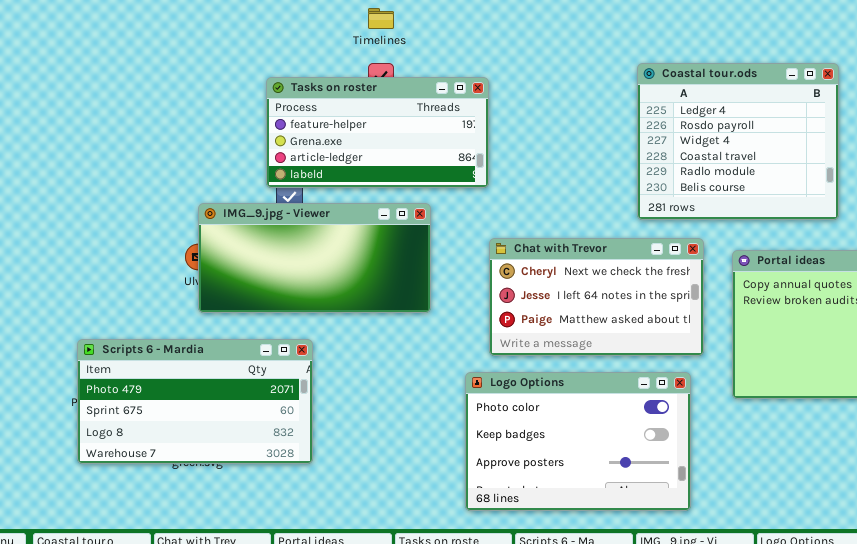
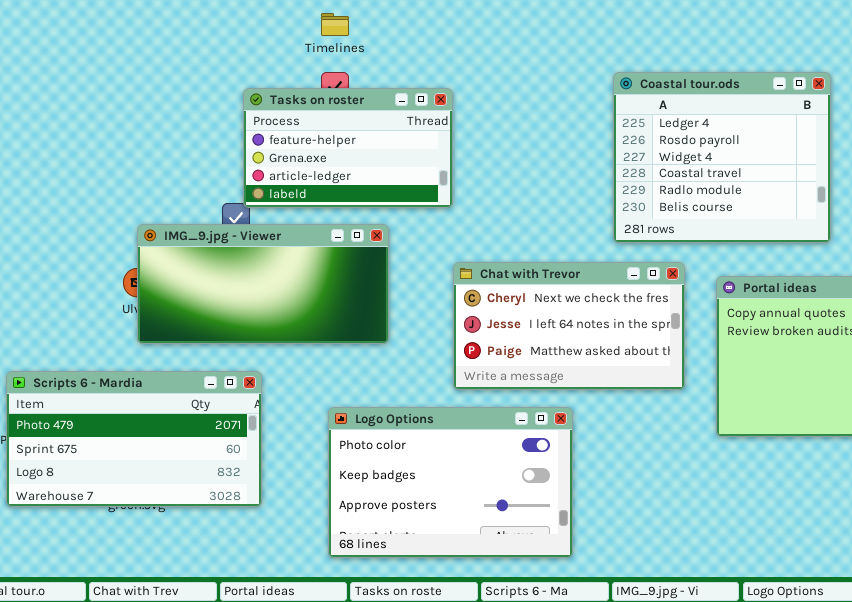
Tasks on roster: [266,77,489,188] -> [243,88,453,208], resized
Logo Options: [465,372,691,511] -> [328,407,573,558], moved

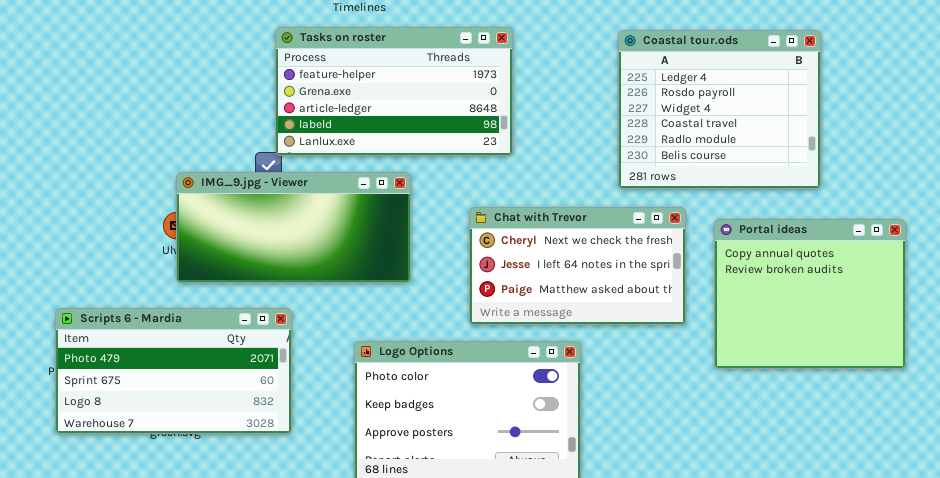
Tasks on roster: [243,88,453,208] -> [275,27,513,156], resized

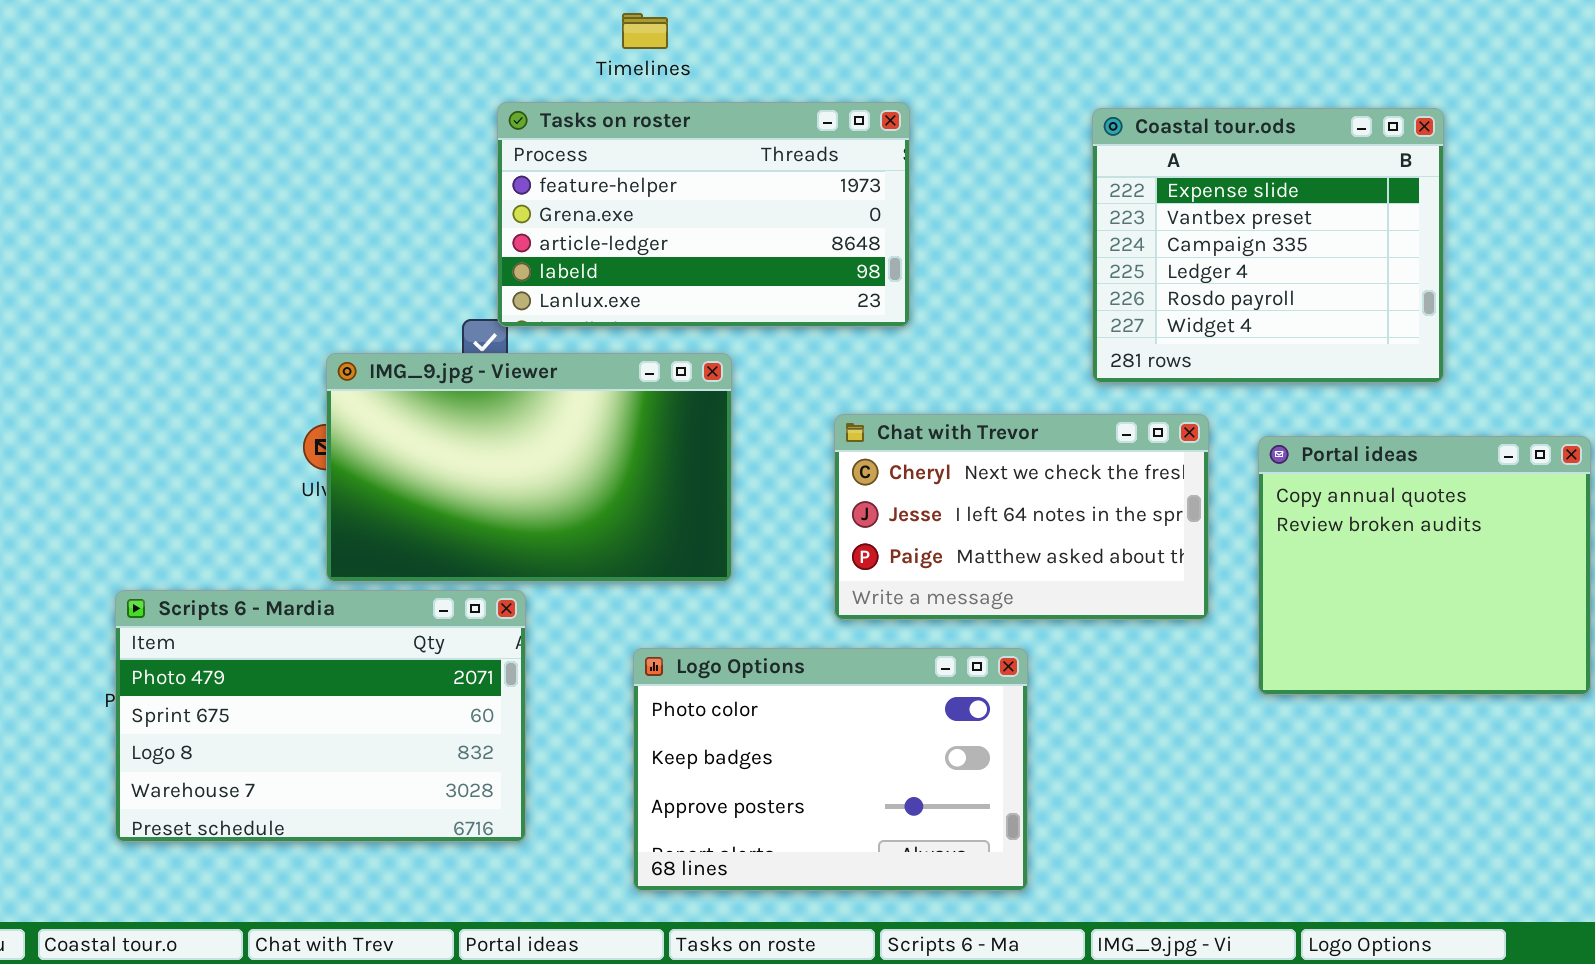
Coastal tour.ods: [618,30,821,189] -> [1092,108,1444,383], scrolled up 3 rows
IMG_9.jpg - Viewer: [176,172,411,283] -> [326,353,732,582], resized
Scripts 6 - Mardia: [55,308,292,434] -> [115,590,526,842], resized

